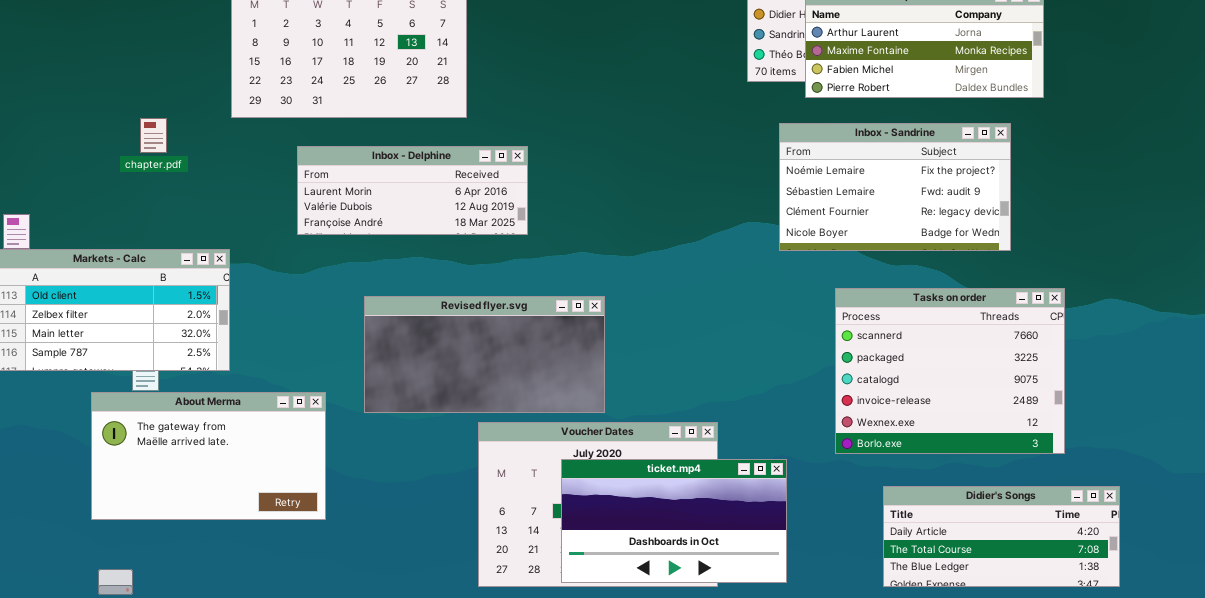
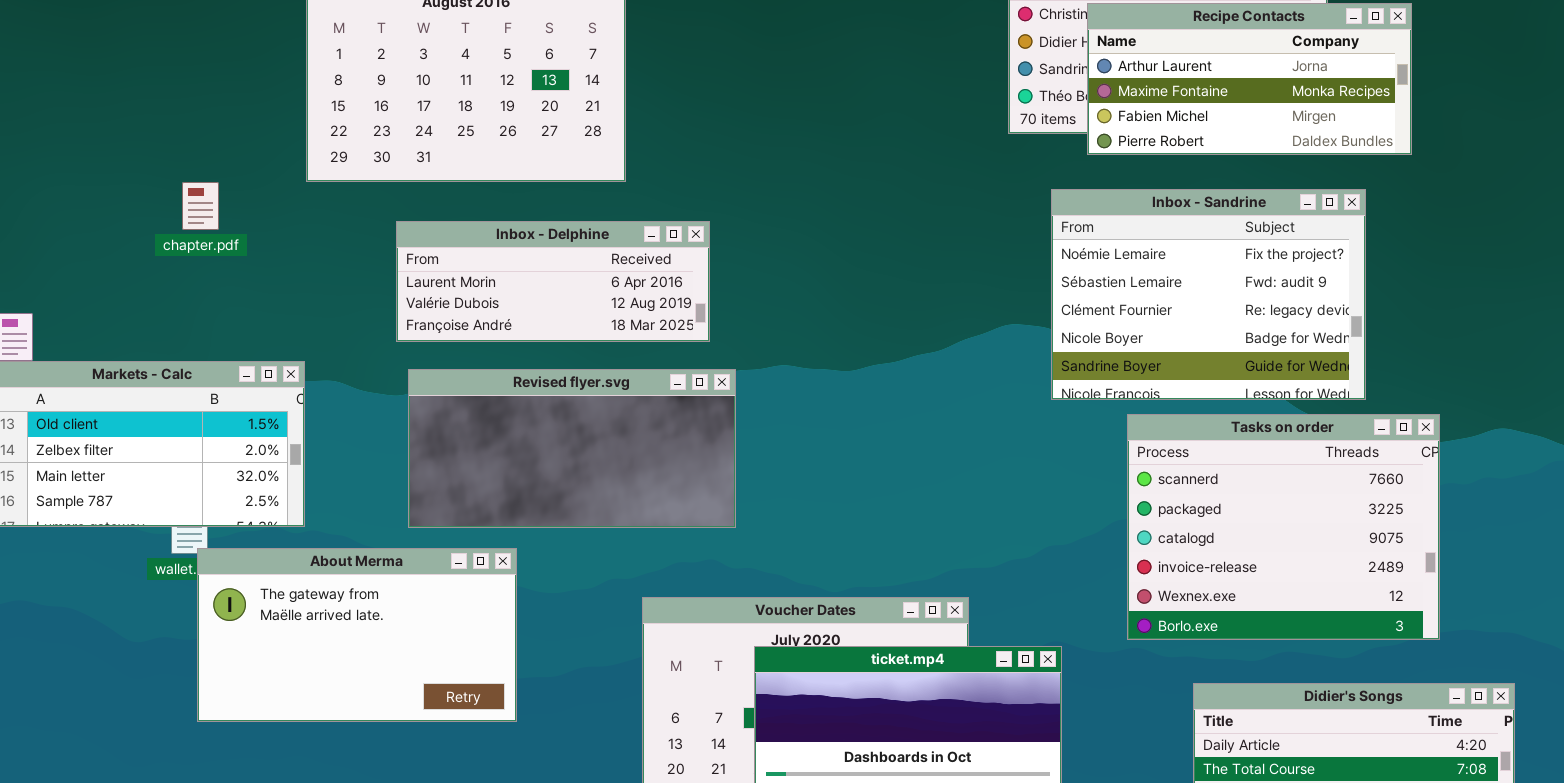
Inbox - Sandrine: [779,123,1011,251] -> [1051,189,1366,400], resized
Revised flyer.svg: [364,296,605,413] -> [408,369,736,528], moved
About Merma: [91,392,326,520] -> [197,548,517,722], moved

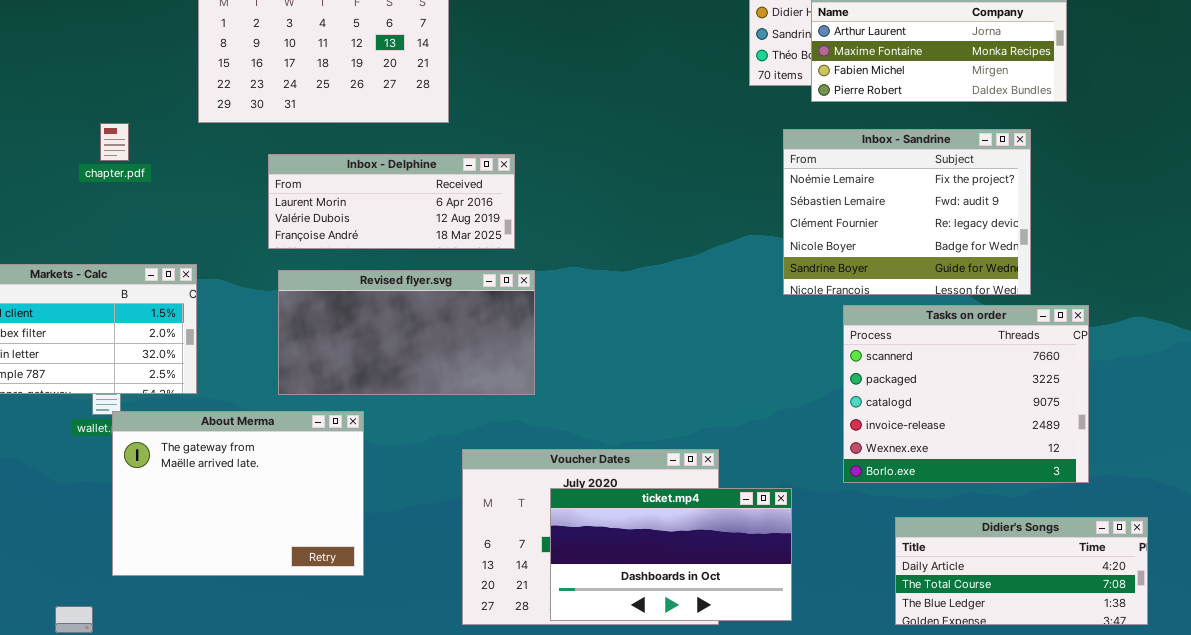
About Merma: [197,548,517,722] -> [112,411,364,576], resized

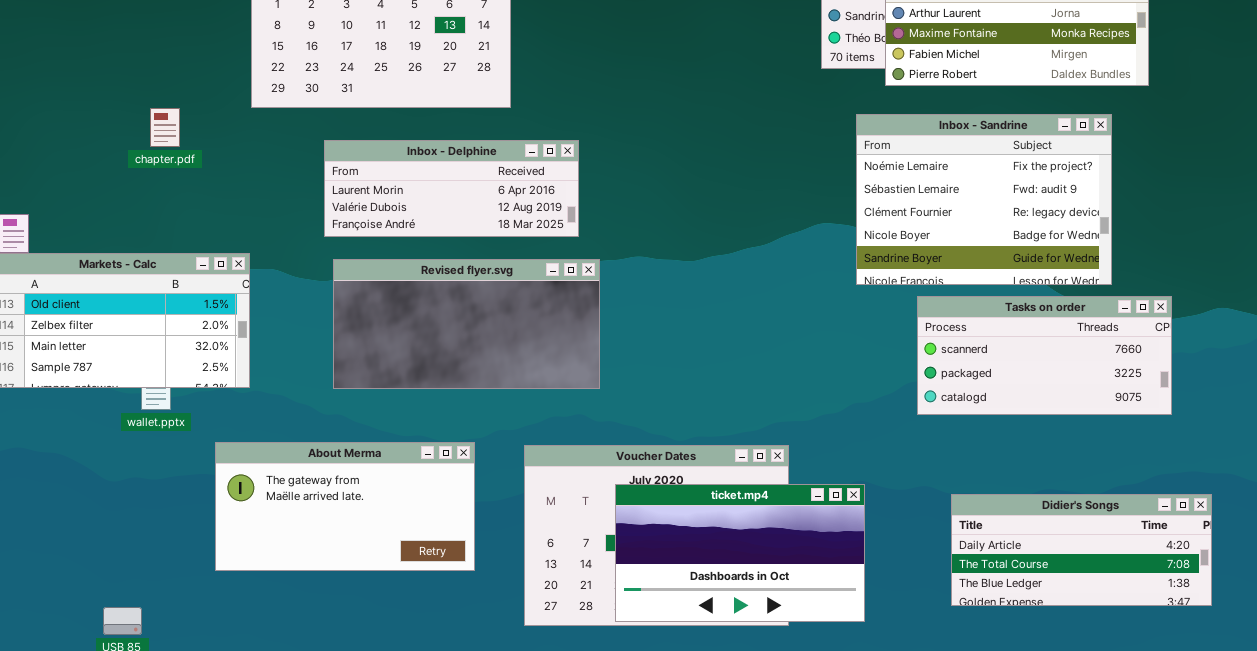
Tasks on order: [843,305,1089,483] -> [917,296,1172,415], resized
About Merma: [112,411,364,576] -> [215,442,475,571], moved, resized
Didier's Songs: [895,517,1148,625] -> [951,494,1212,606], moved

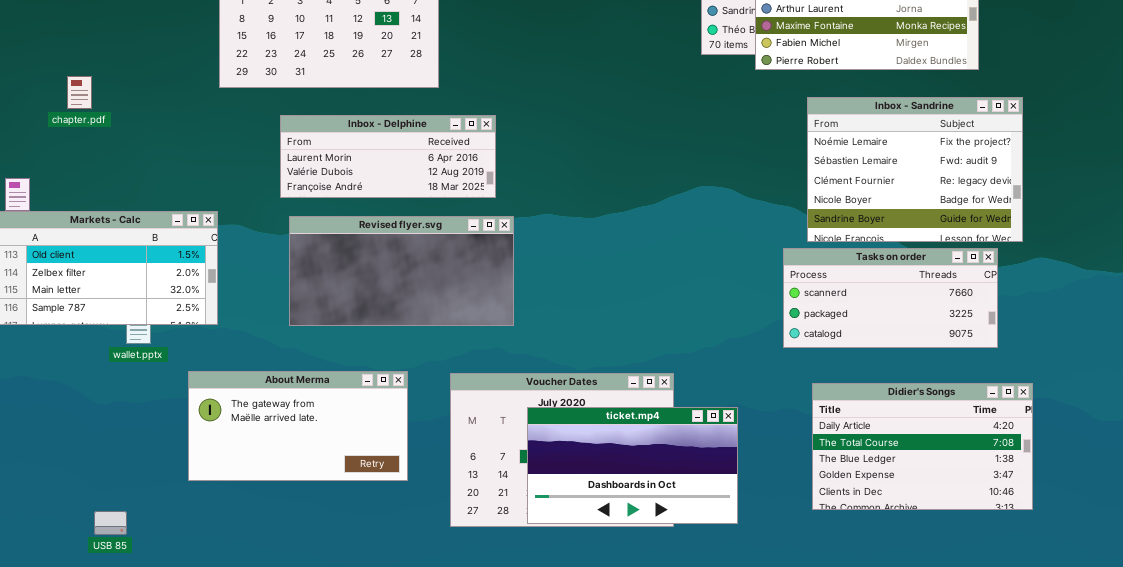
chapter.pdf: [150,108,180,147] -> [67,76,92,109], moved
Inbox - Sandrine: [856,114,1112,285] -> [807,97,1023,242], moved
Didier's Songs: [951,494,1212,606] -> [812,383,1033,510], resized

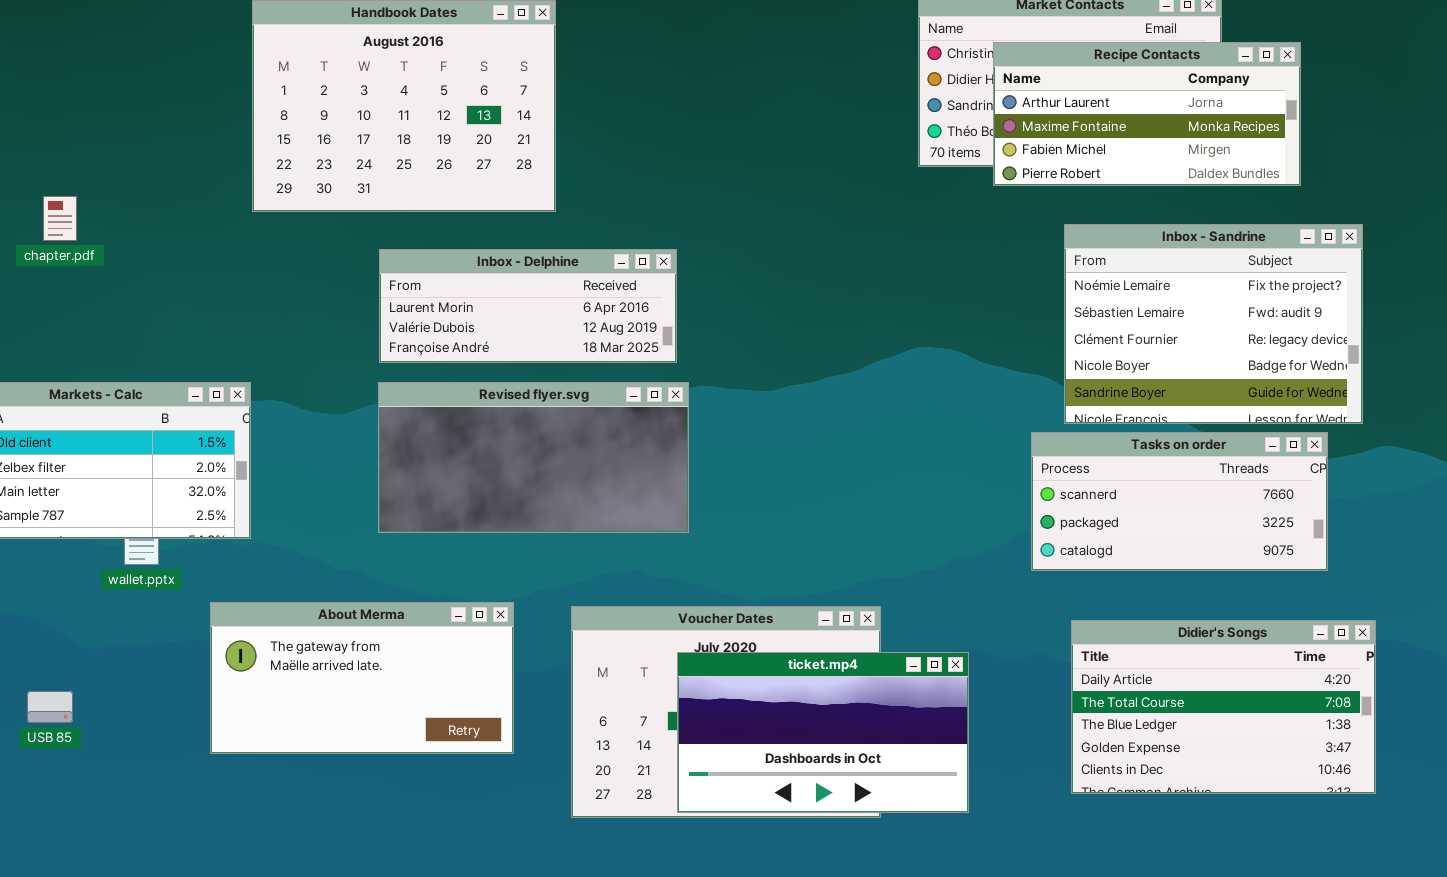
Inbox - Delphine: [280,115,496,198] -> [379,249,677,363], moved
Revised flyer.svg: [289,216,514,326] -> [378,382,689,533], moved
USB 85: [94,511,127,535] -> [27,691,73,723], moved

